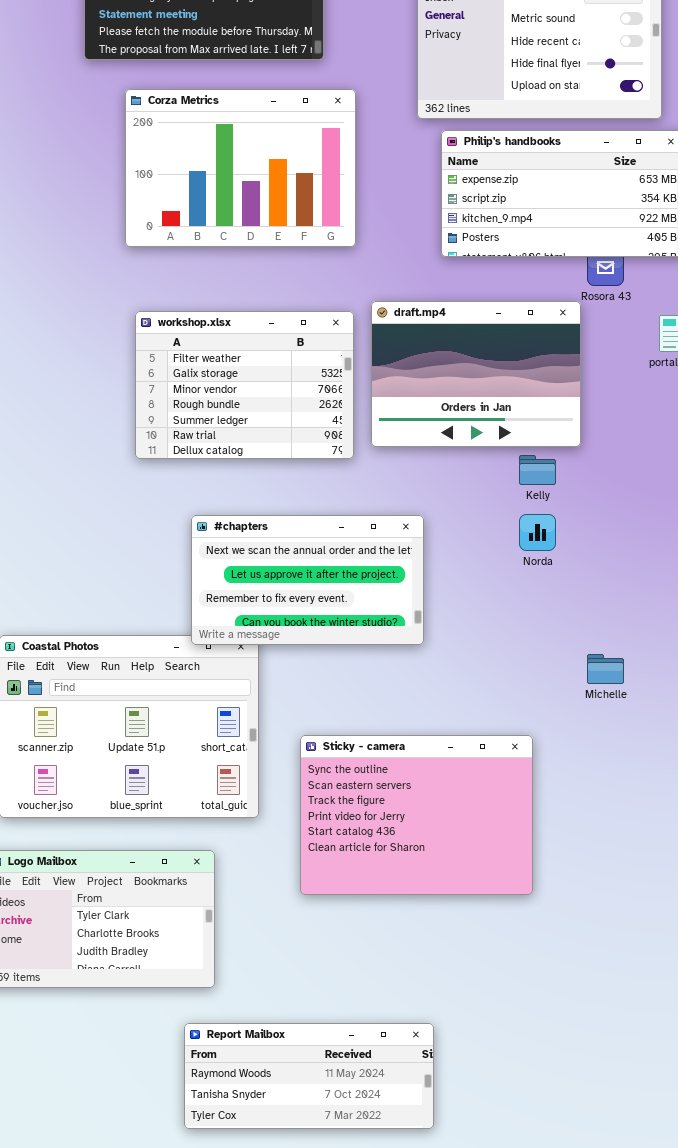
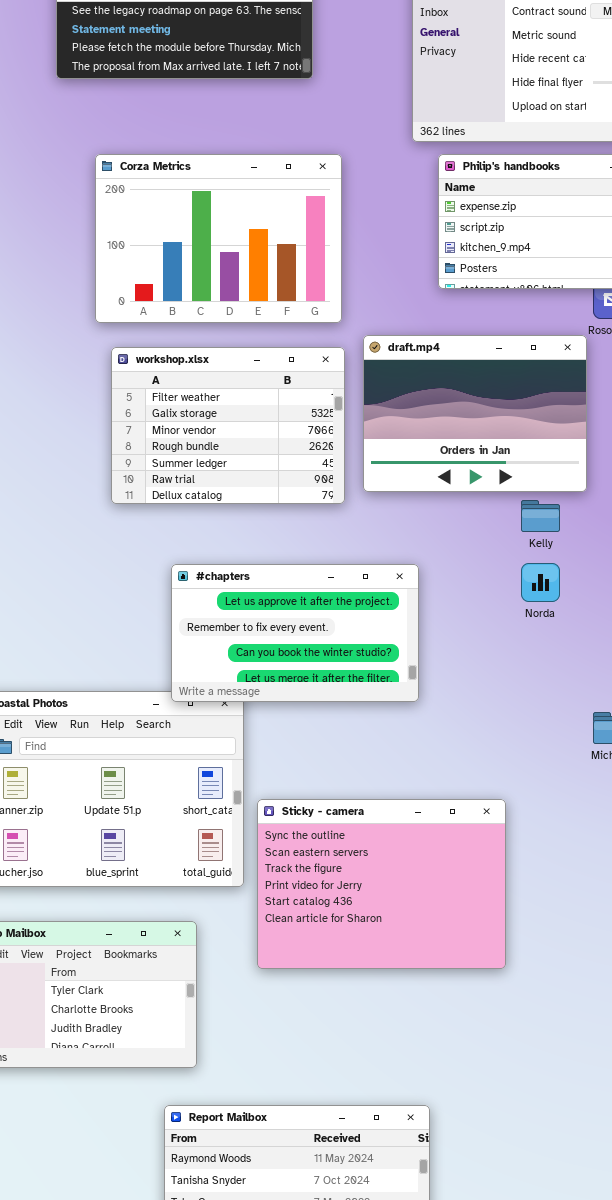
Corza Metrics: [125,89,356,247] -> [95,154,342,323], moved
#chapters: [191,515,424,645] -> [171,564,419,702], scrolled down 1 row
Sticky - camera: [300,735,533,895] -> [257,799,506,969], moved

